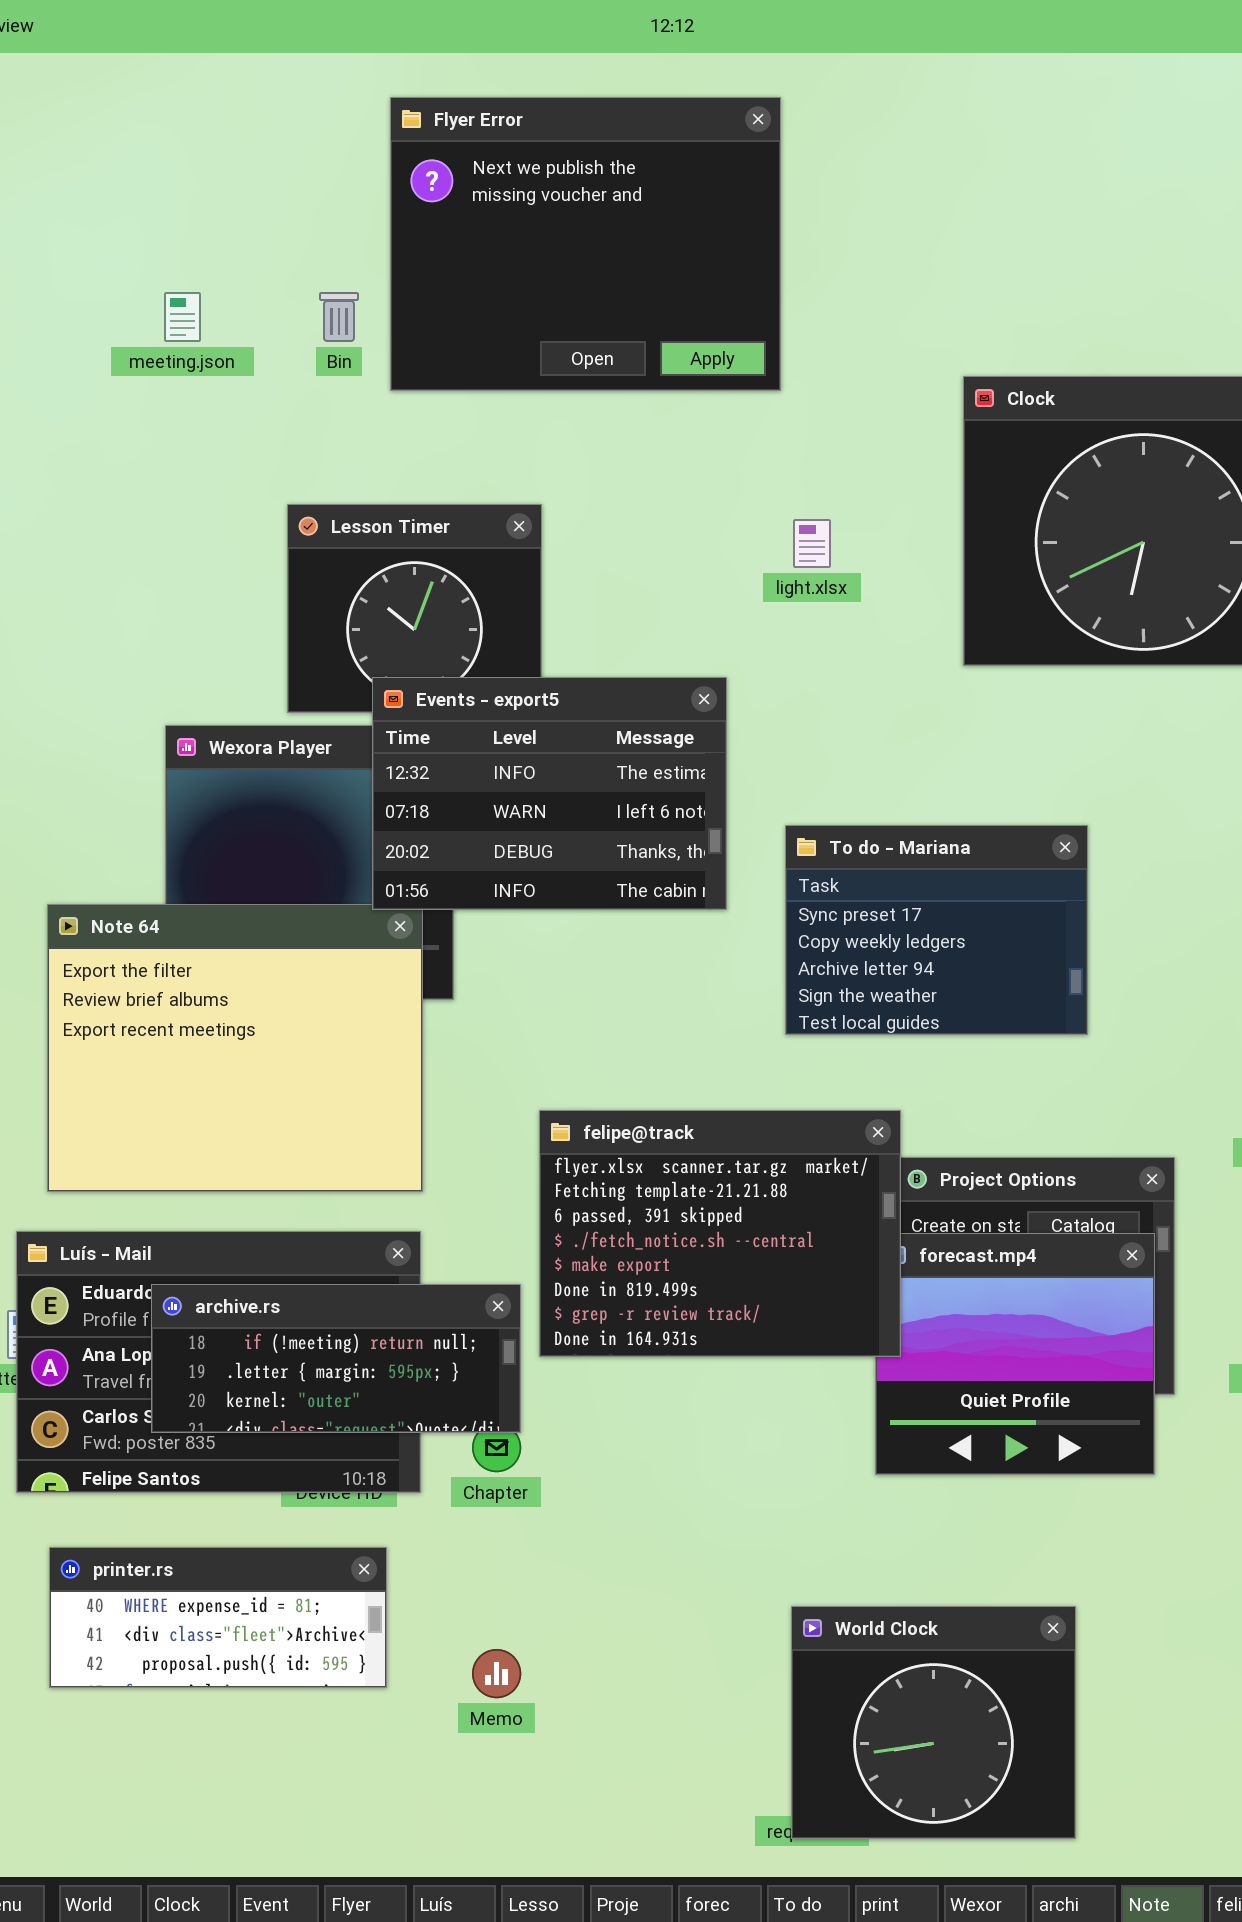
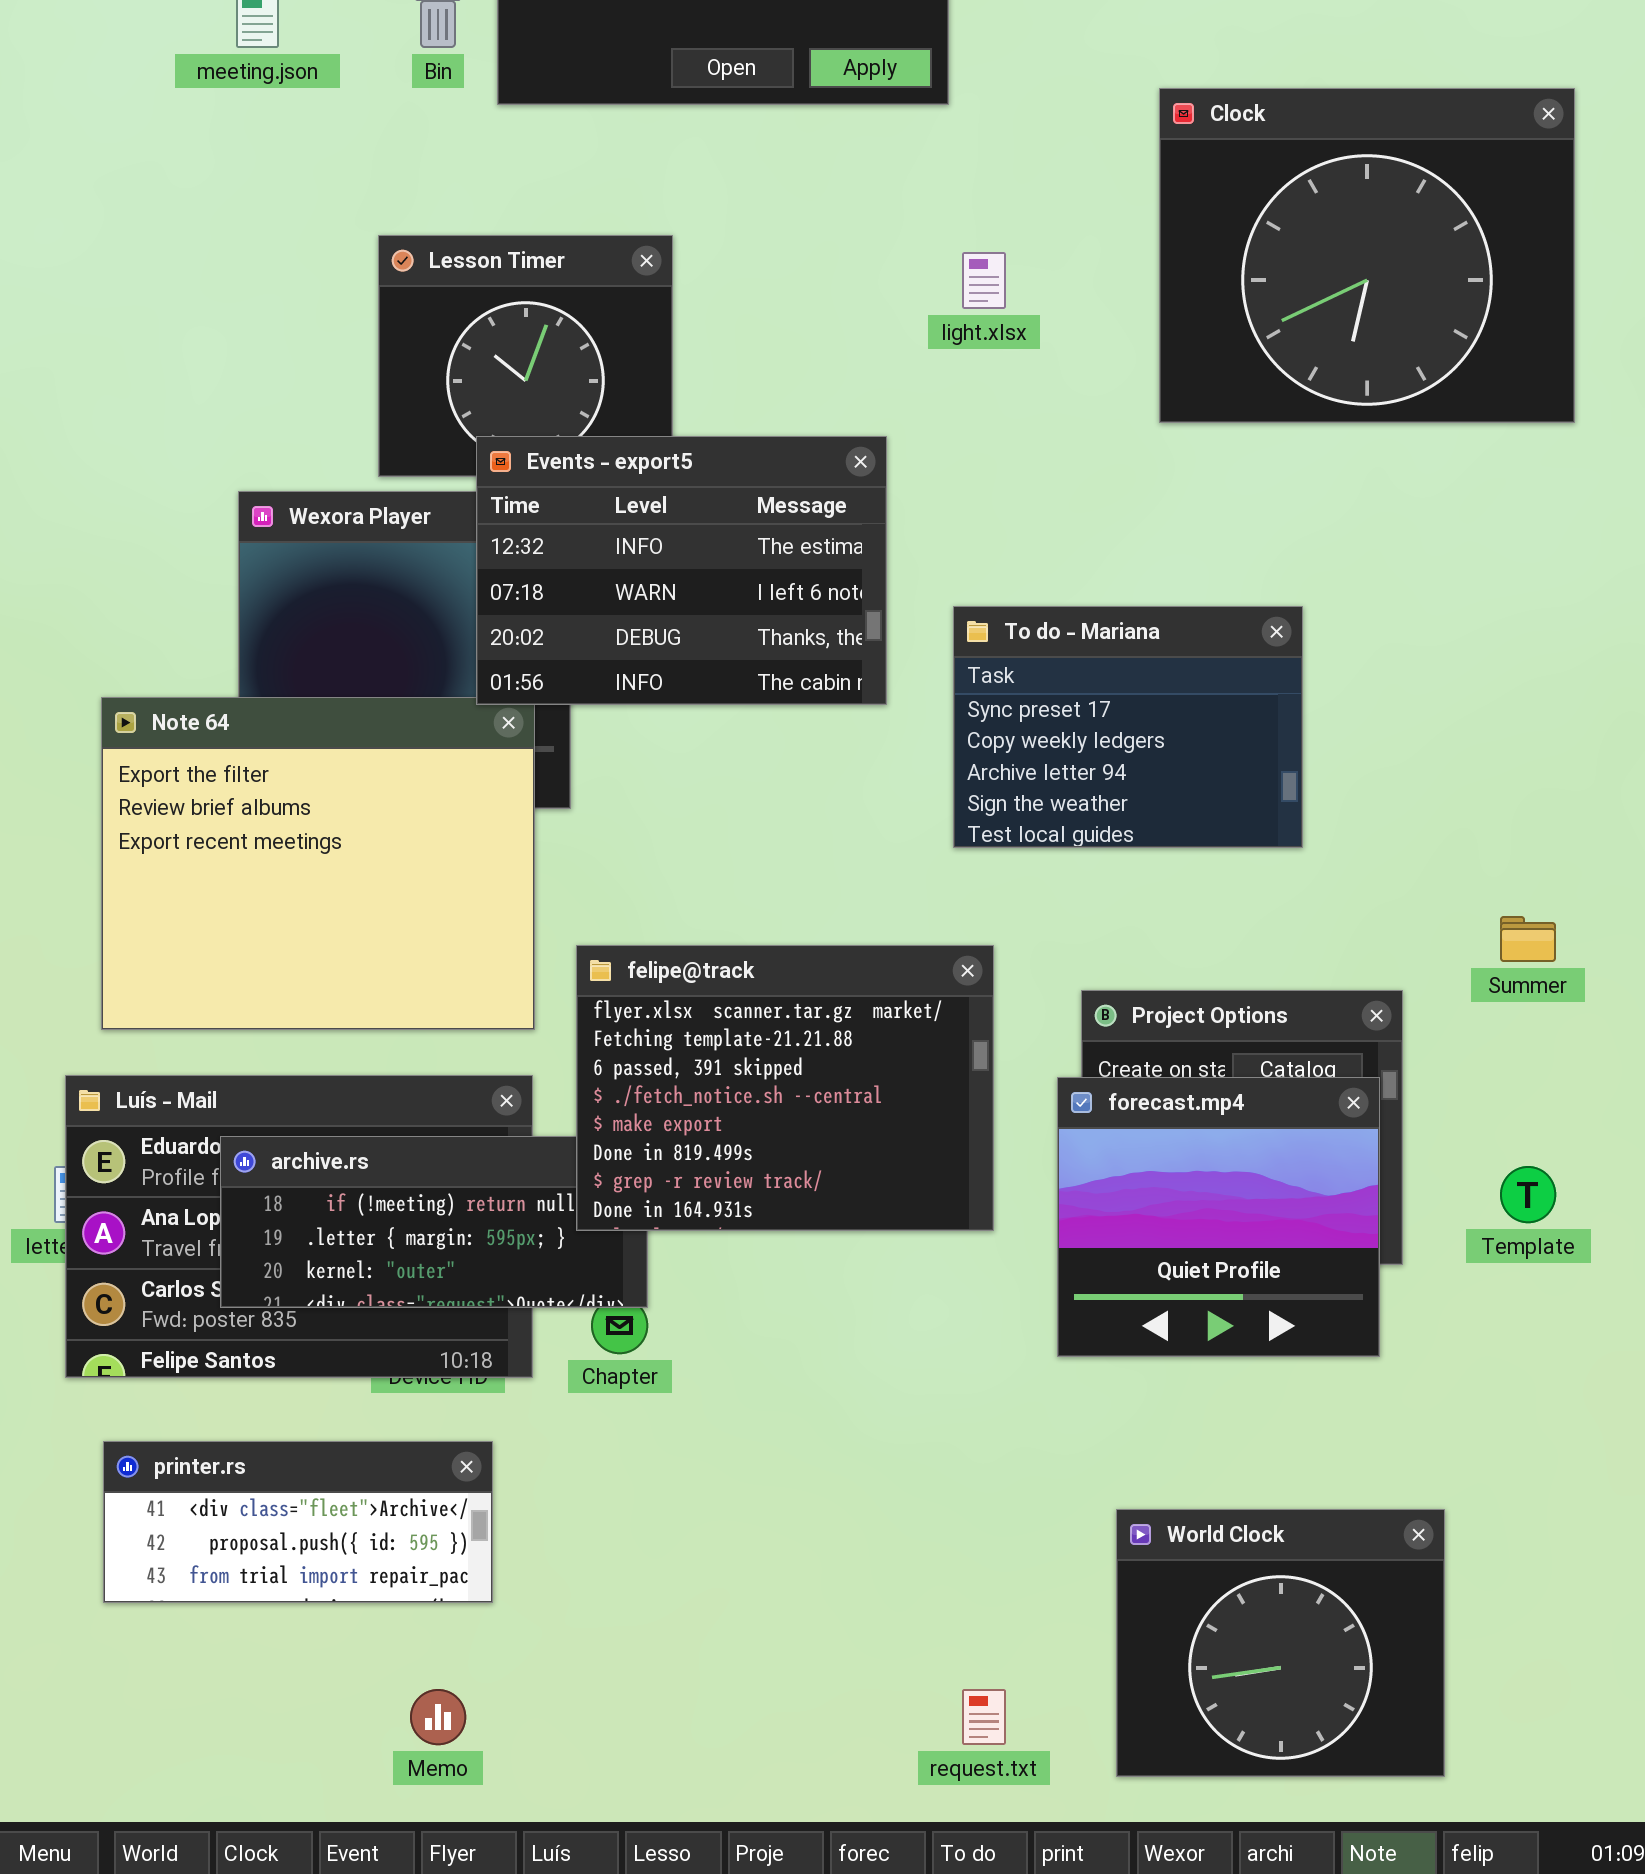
felipe@track: [539,1110,901,1357] -> [576,945,994,1231], moved
printer.rs: [49,1547,387,1688] -> [103,1441,493,1603], scrolled down 1 row
World Clock: [791,1606,1076,1839] -> [1116,1509,1445,1777], moved
Memo: [472,1649,521,1698] -> [410,1689,466,1745], moved

